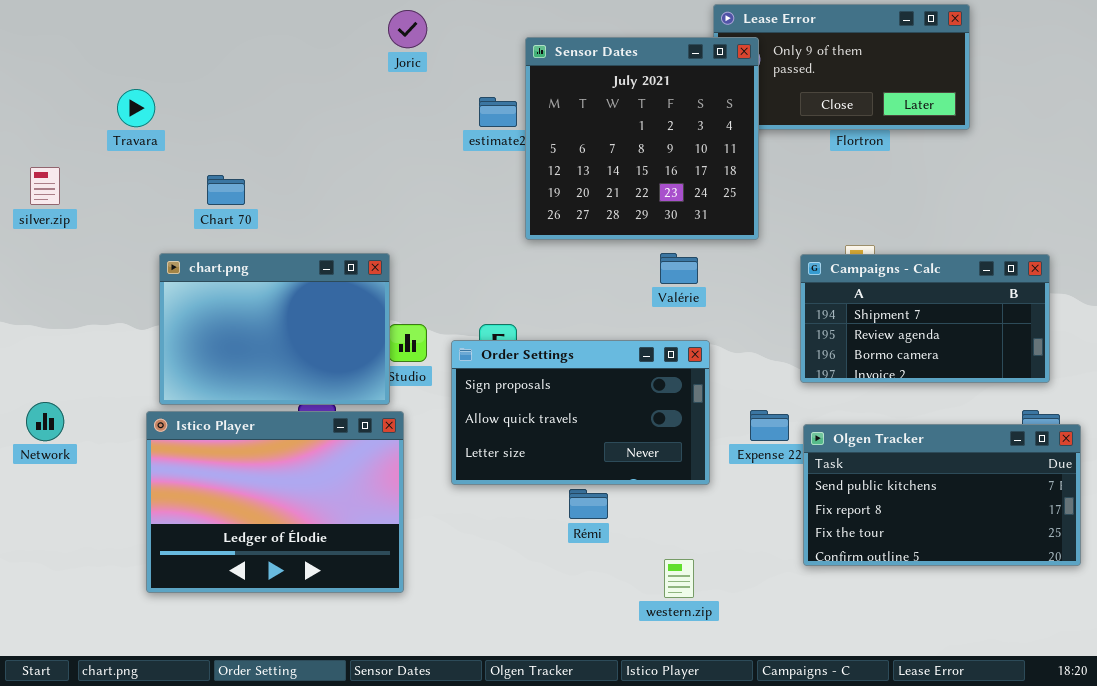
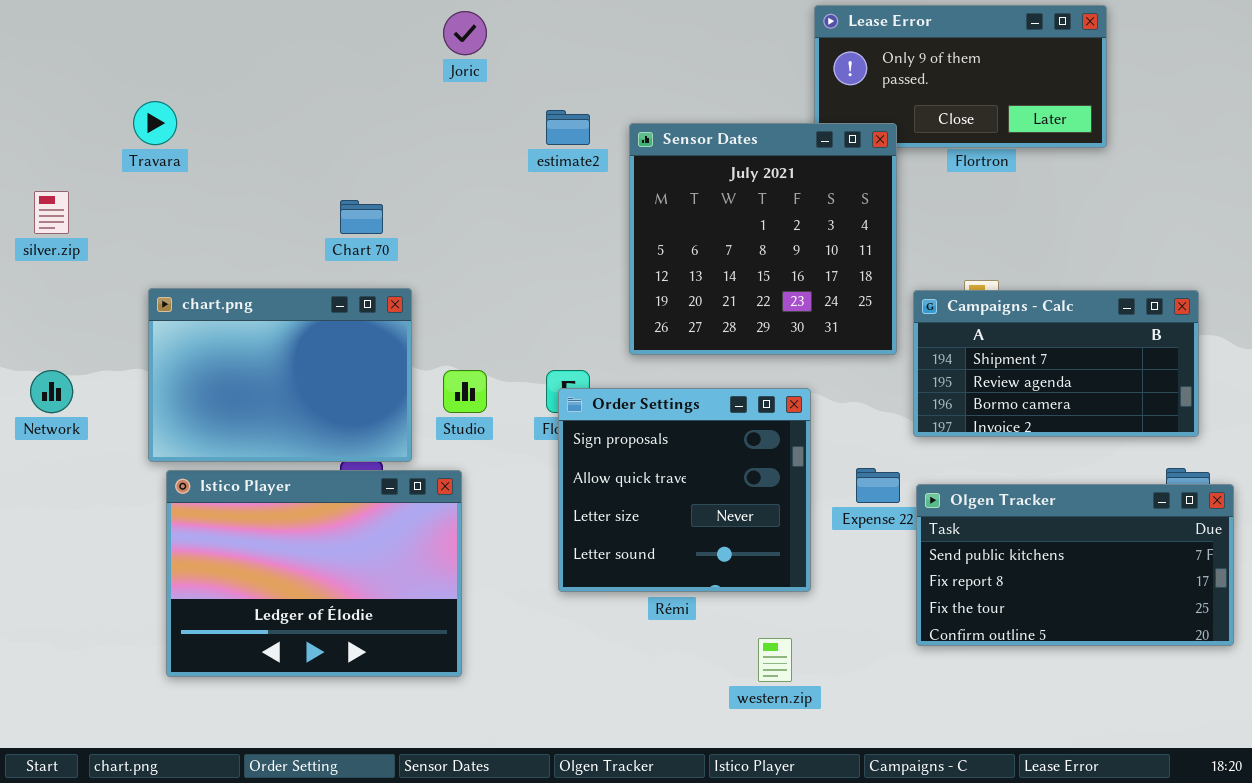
Sensor Dates: [525,37,759,240] -> [629,123,897,355], moved
Chart 70: [207,175,245,205] -> [340,200,383,234], moved
chart.png: [159,253,390,405] -> [148,288,412,462], moved
Order Settings: [451,340,710,485] -> [558,388,811,592], resized
Network: [26,402,64,441] -> [30,370,73,413], moved

